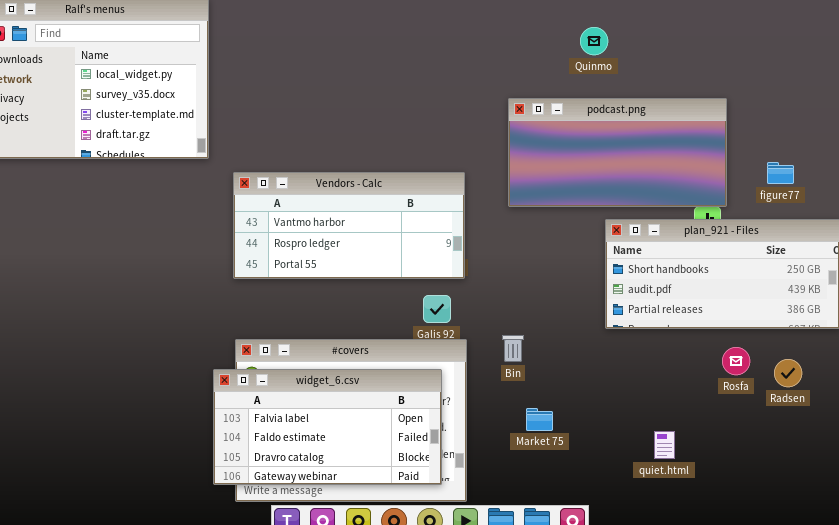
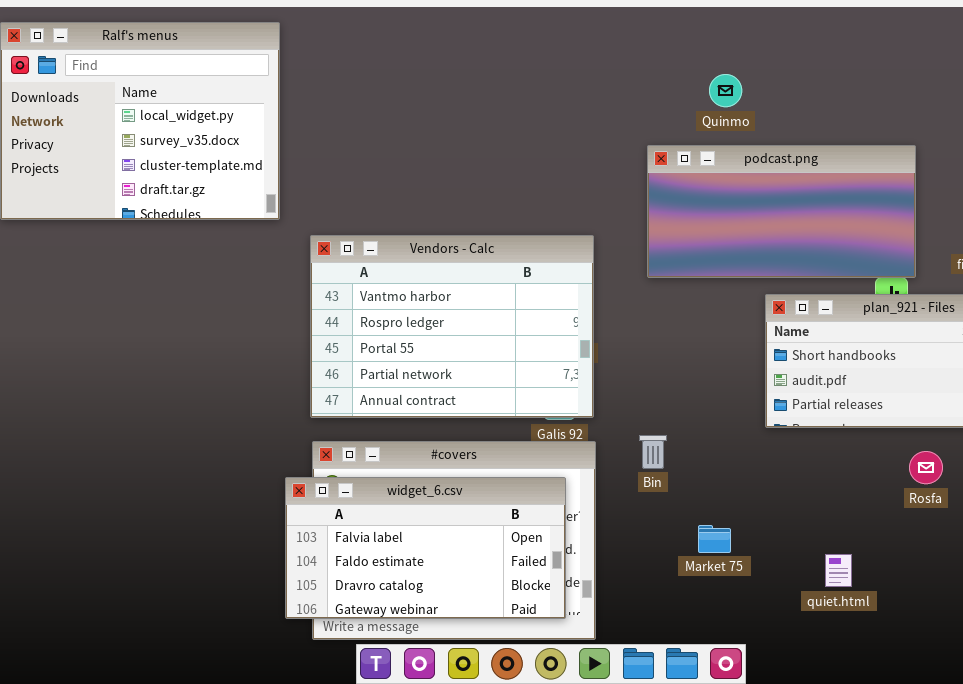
Quinmo: [580,27,608,55] -> [709,74,742,107], moved
Vendors - Calc: [233,172,465,279] -> [310,235,594,418], resized
Market 75: [526,408,553,431] -> [698,525,731,553], moved

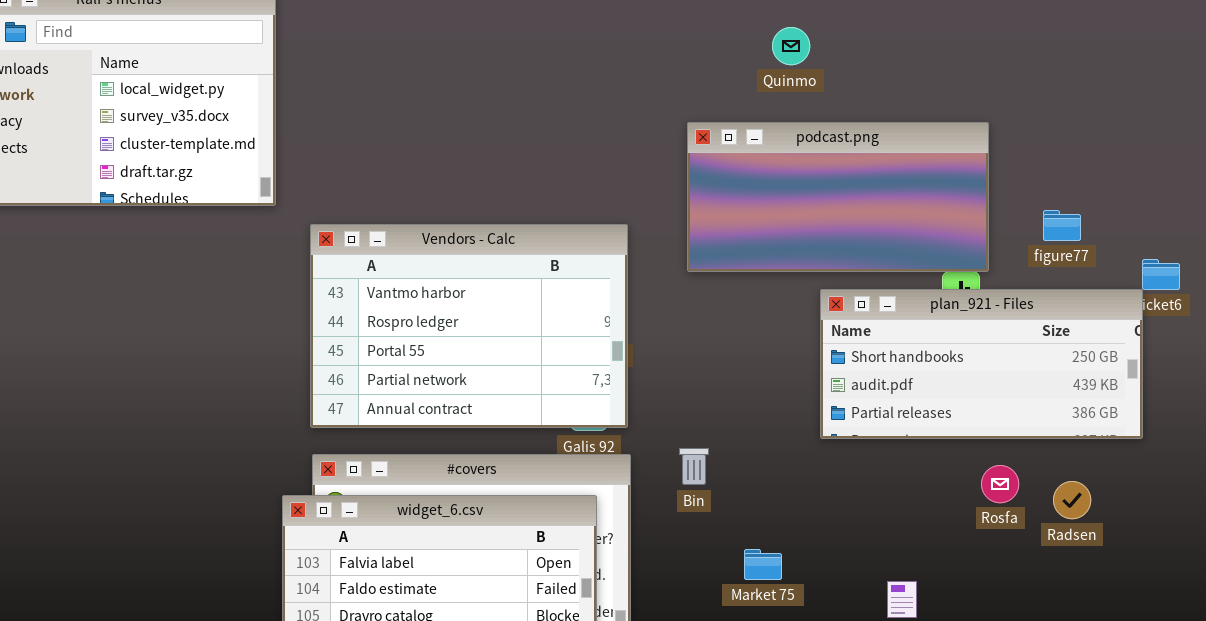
Quinmo: [709,74,742,107] -> [772,27,810,65], moved

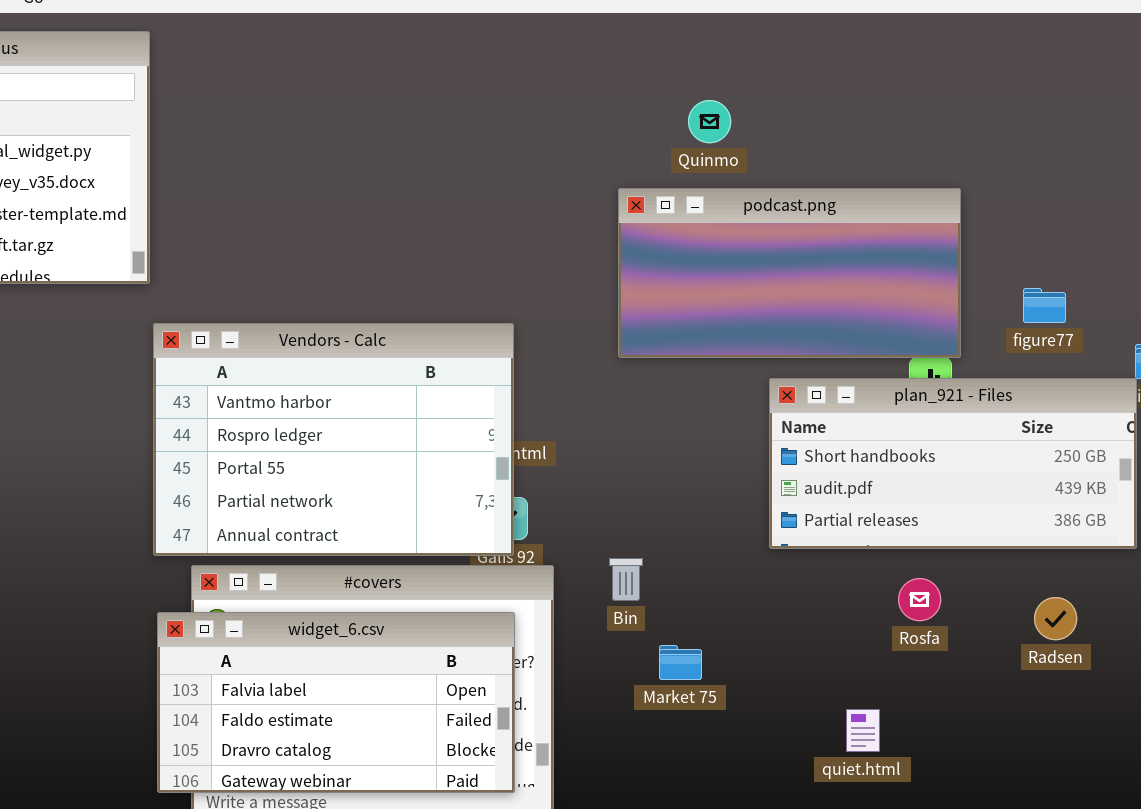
Quinmo: [772,27,810,65] -> [688,100,731,143], moved
Vendors - Calc: [310,224,628,428] -> [153,323,514,556], moved
Rosfa: [981,465,1019,503] -> [898,578,941,621], moved
Market 75: [744,549,782,580] -> [659,645,702,680], moved

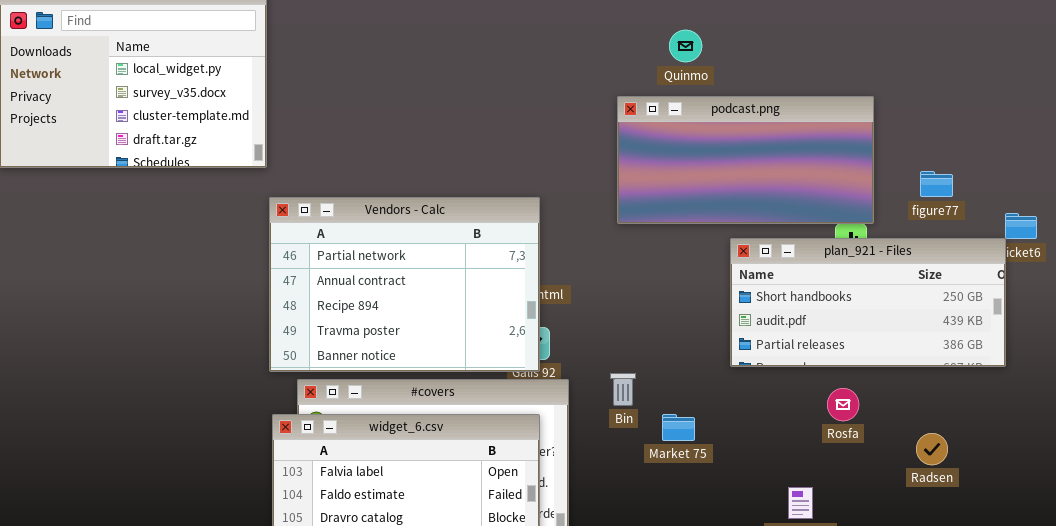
Vendors - Calc: [153,323,514,556] -> [269,197,540,372], scrolled down 3 rows
Radsen: [1034,597,1077,640] -> [916,433,948,465], moved
Market 75: [659,645,702,680] -> [662,414,695,441], moved

